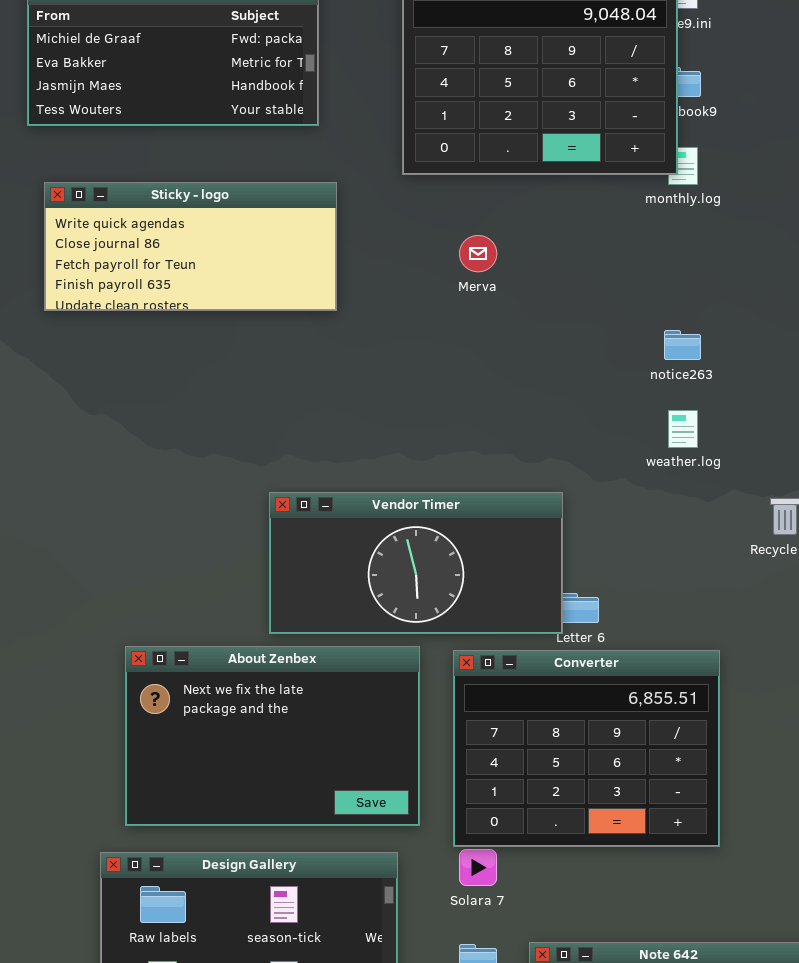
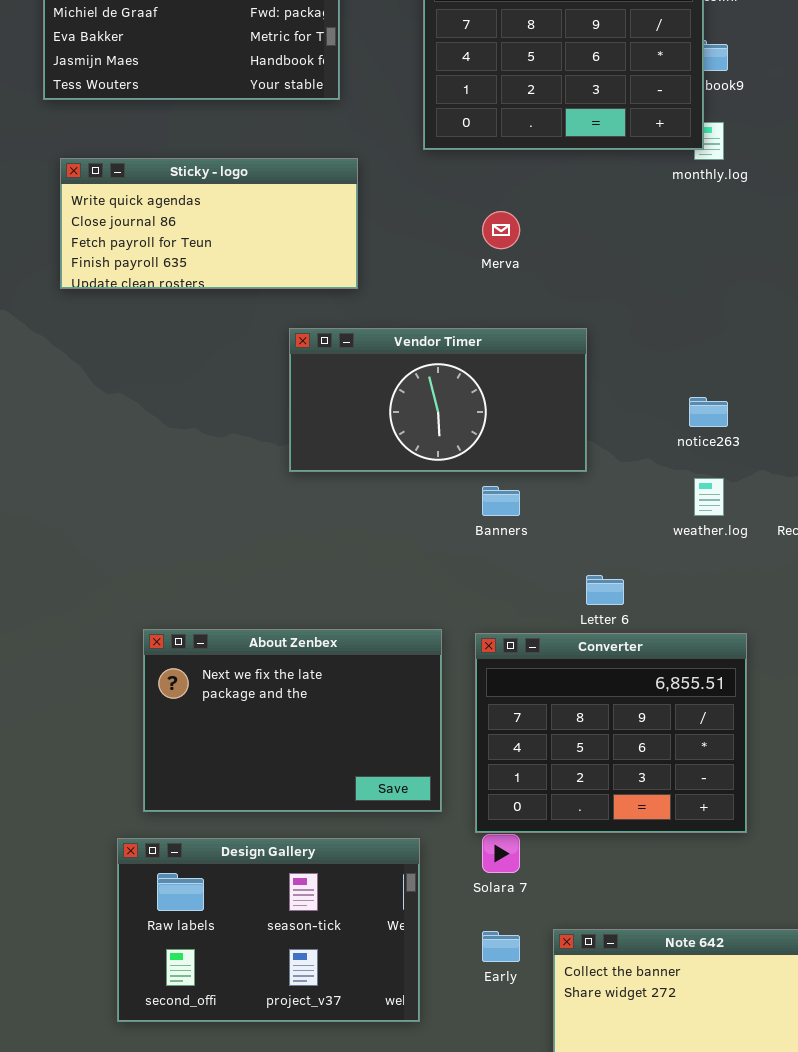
notice263: [664,330,701,360] -> [689,397,728,427], moved
weather.log: [668,410,698,448] -> [694,478,724,516], moved
Vendor Timer: [269,492,563,634] -> [289,328,587,472], moved

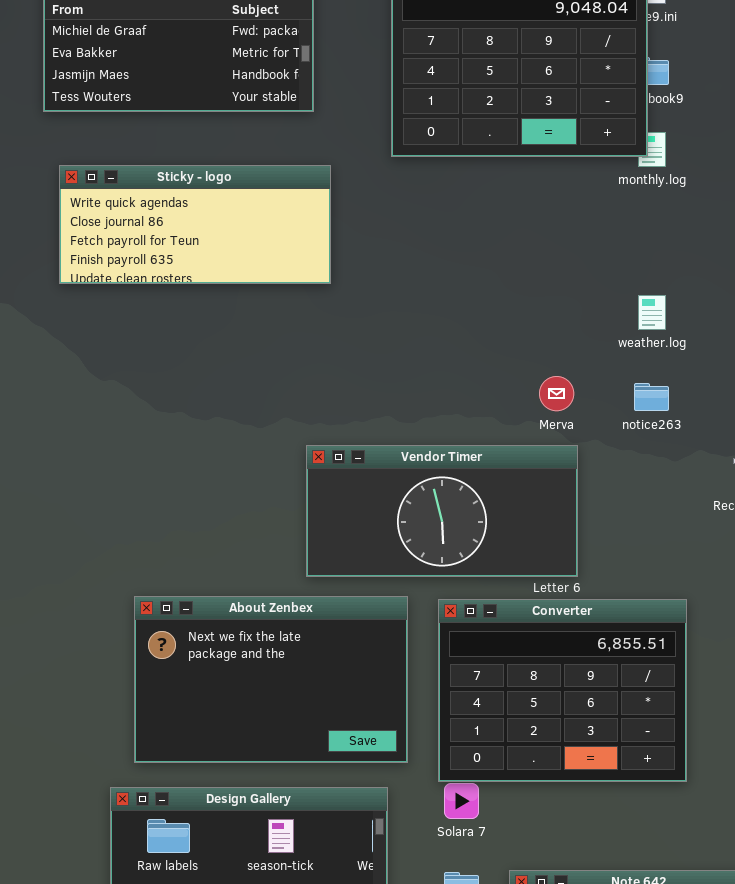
Merva: [482,211,520,249] -> [539,376,574,411], moved
Vendor Timer: [289,328,587,472] -> [306,445,578,577], moved
weather.log: [694,478,724,516] -> [638,295,666,330], moved

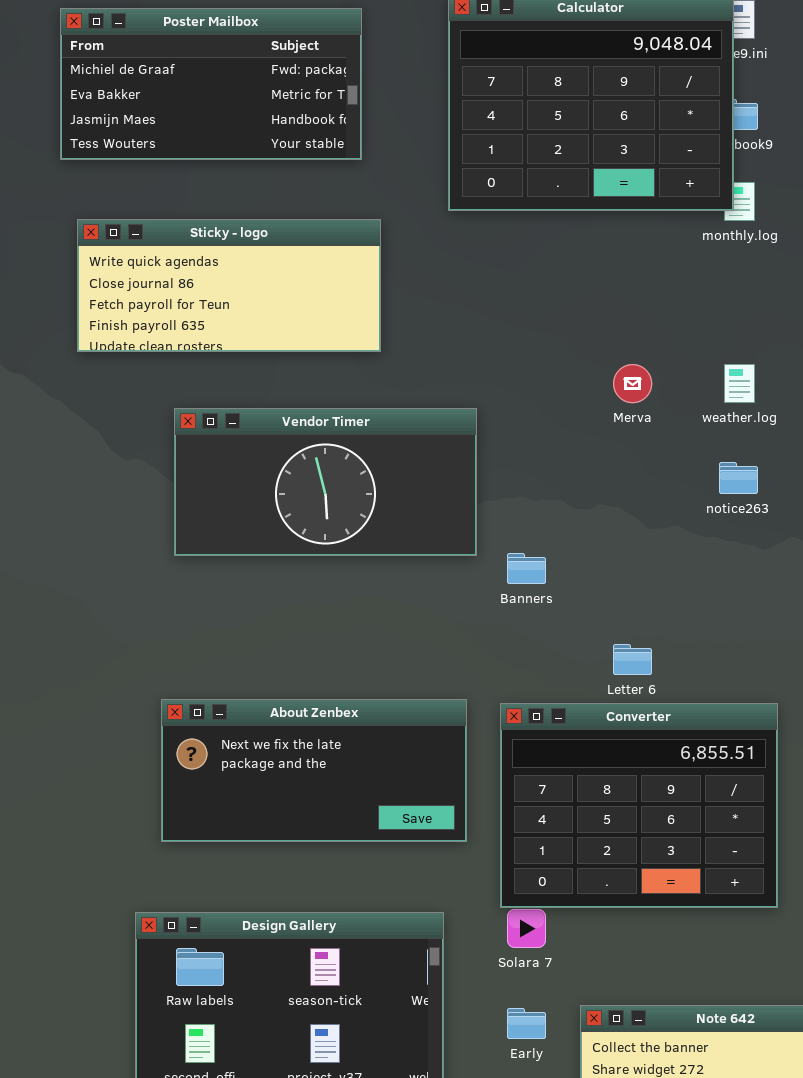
Merva: [539,376,574,411] -> [613,364,652,403], moved
Vendor Timer: [306,445,578,577] -> [174,408,477,556], moved
About Zenbex: [134,596,408,763] -> [161,699,467,842], resized

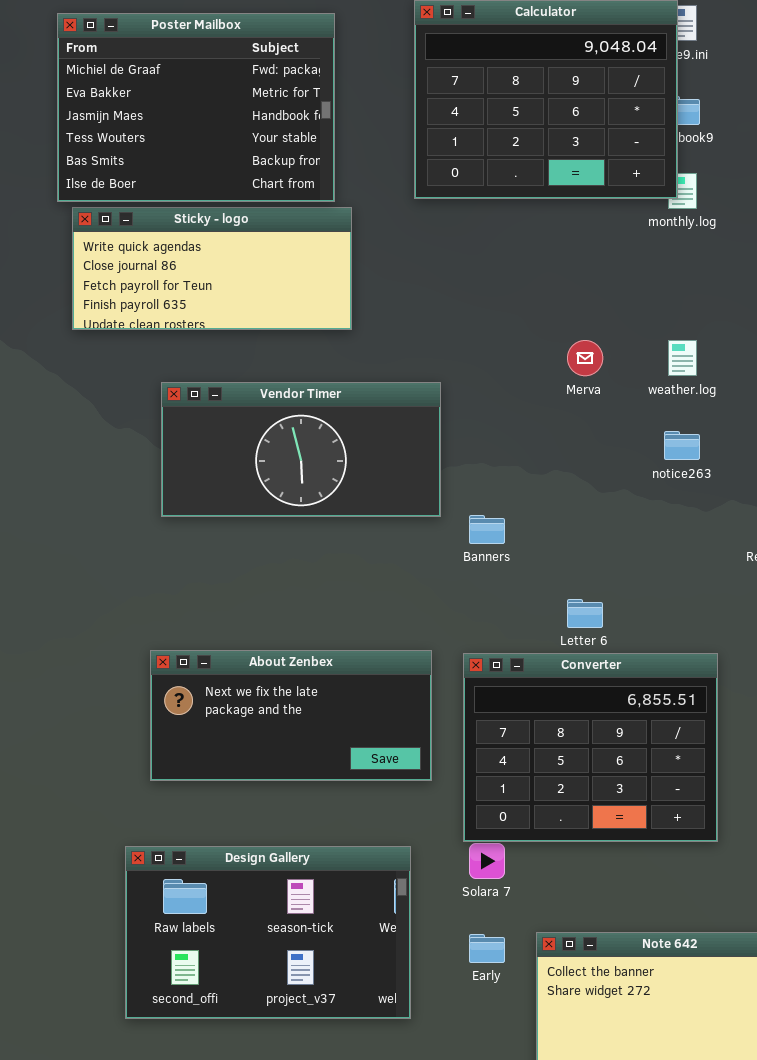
Poster Mailbox: [60,8,362,160] -> [57,13,335,202], resized

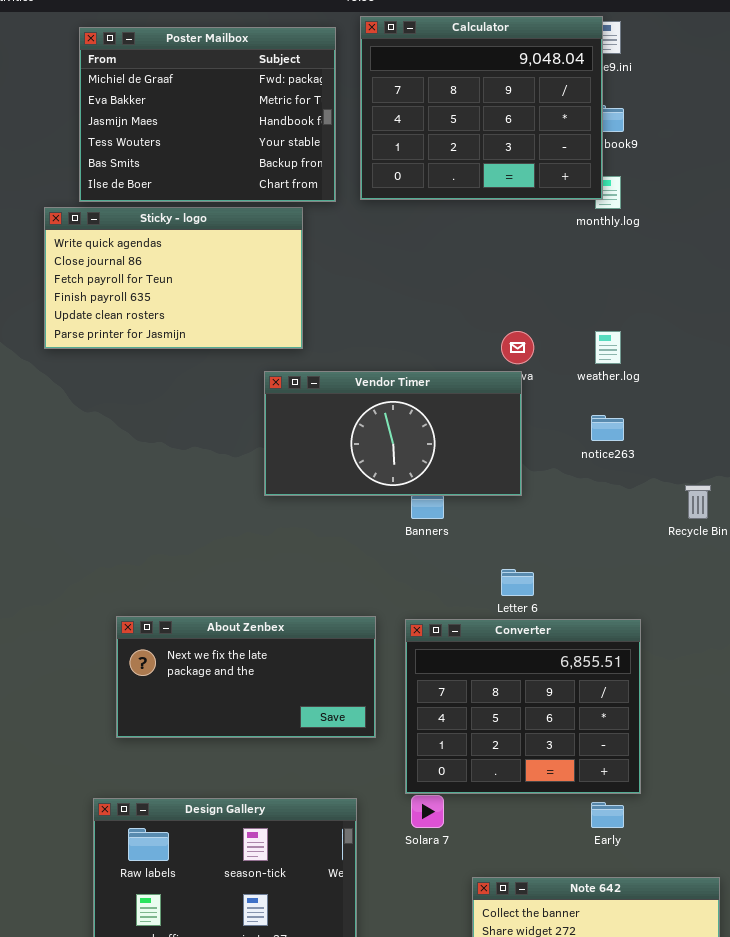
Poster Mailbox: [57,13,335,202] -> [79,27,336,202], moved
Sticky - logo: [72,207,352,330] -> [44,207,303,349], resized
Vendor Timer: [161,382,441,517] -> [264,371,522,496], moved
Early: [469,934,505,963] -> [591,802,624,828], moved

